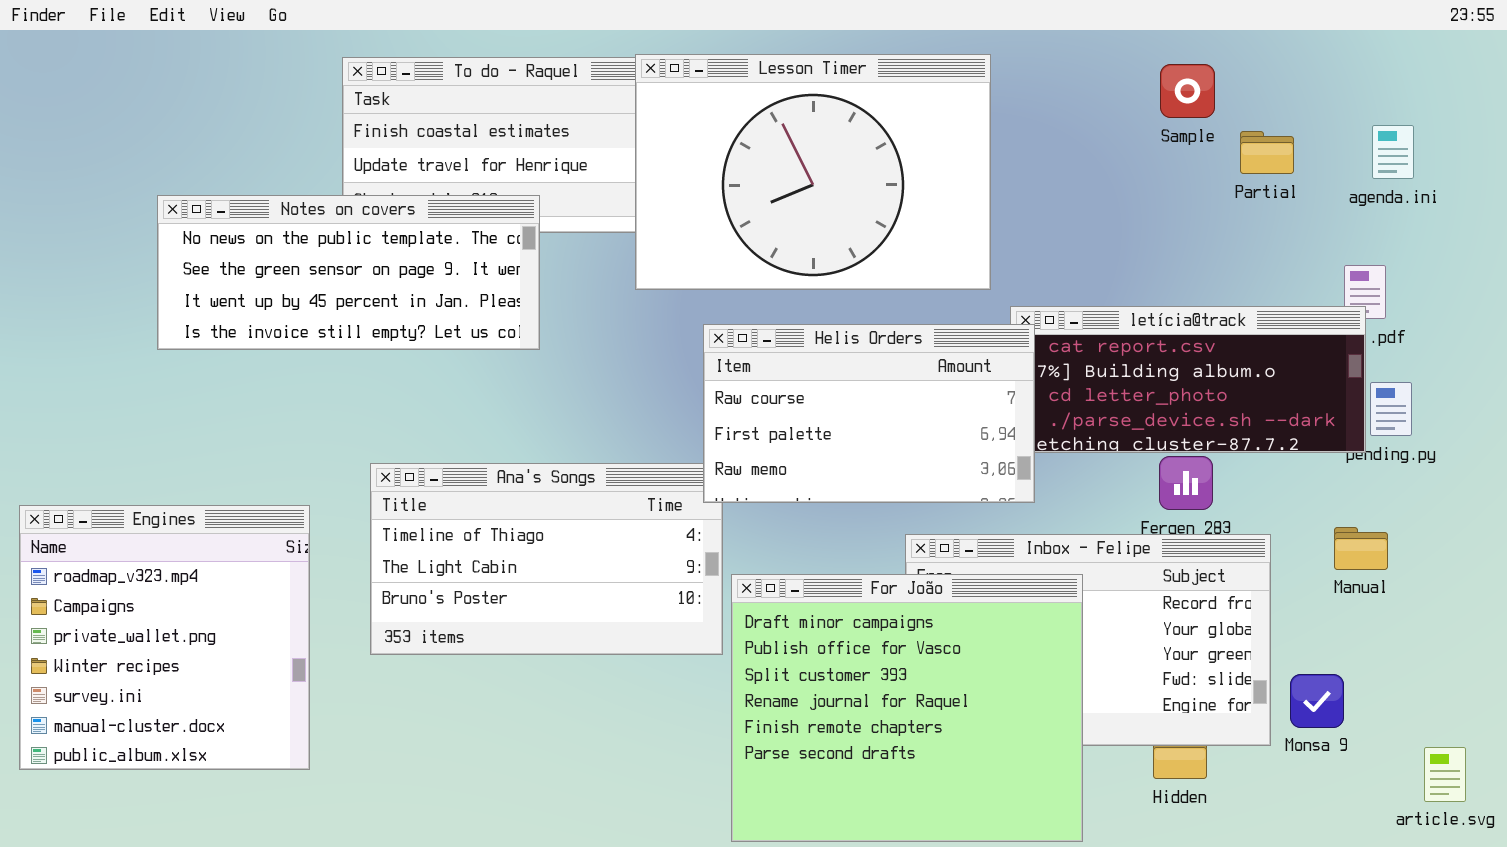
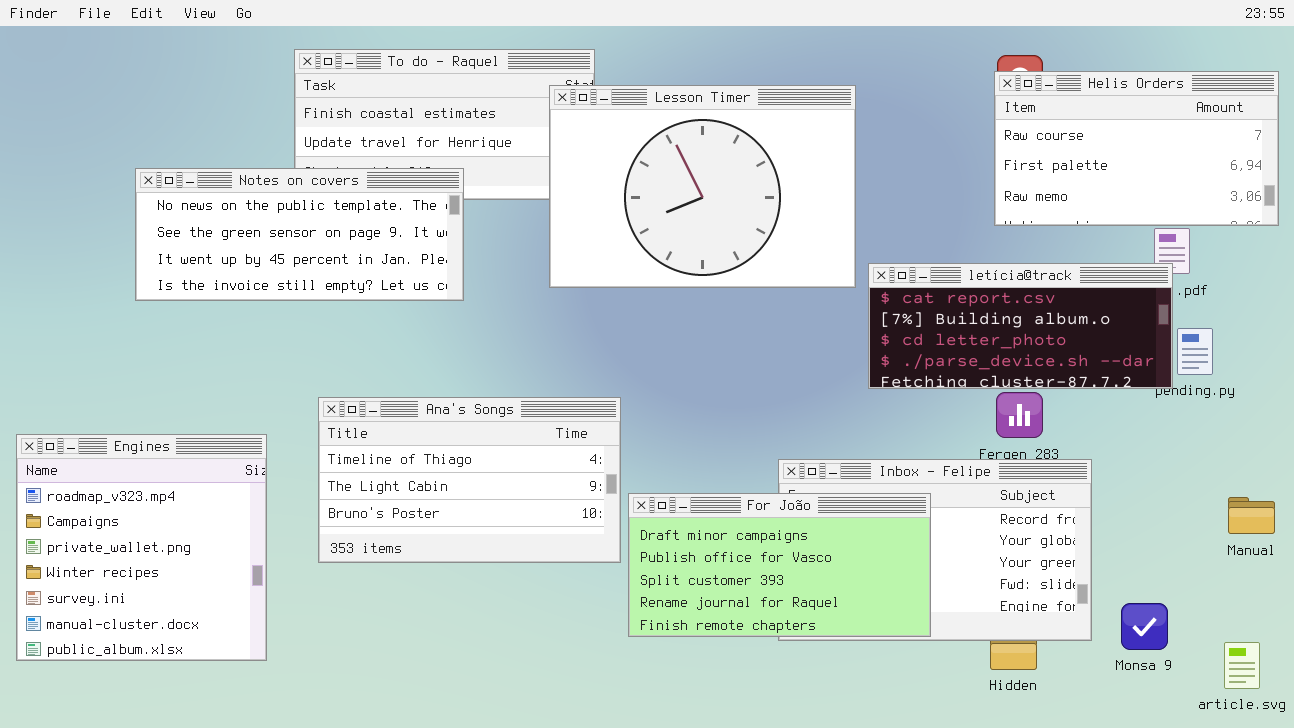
Lesson Timer: [635,54,991,290] -> [549,85,856,288], moved
Helis Orders: [703,324,1035,503] -> [994,71,1279,226], moved
Manual: [1334,527,1388,570] -> [1228,497,1275,534], moved
For João: [731,574,1083,842] -> [628,493,931,637], resized
Monsa 9: [1290,674,1344,728] -> [1121,603,1168,650], moved

